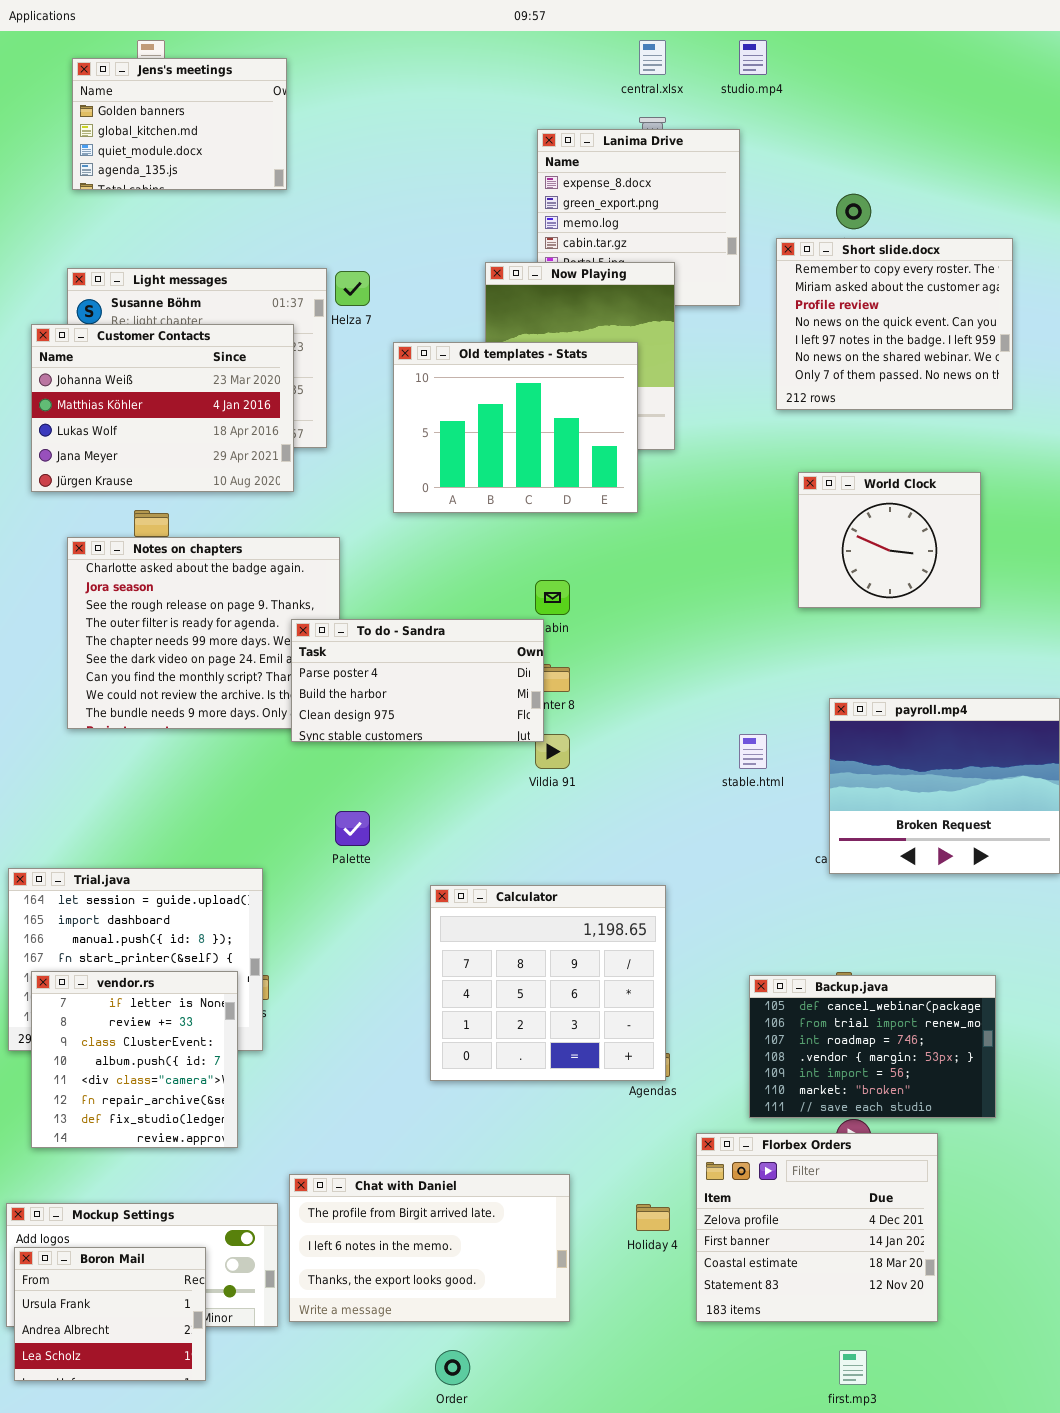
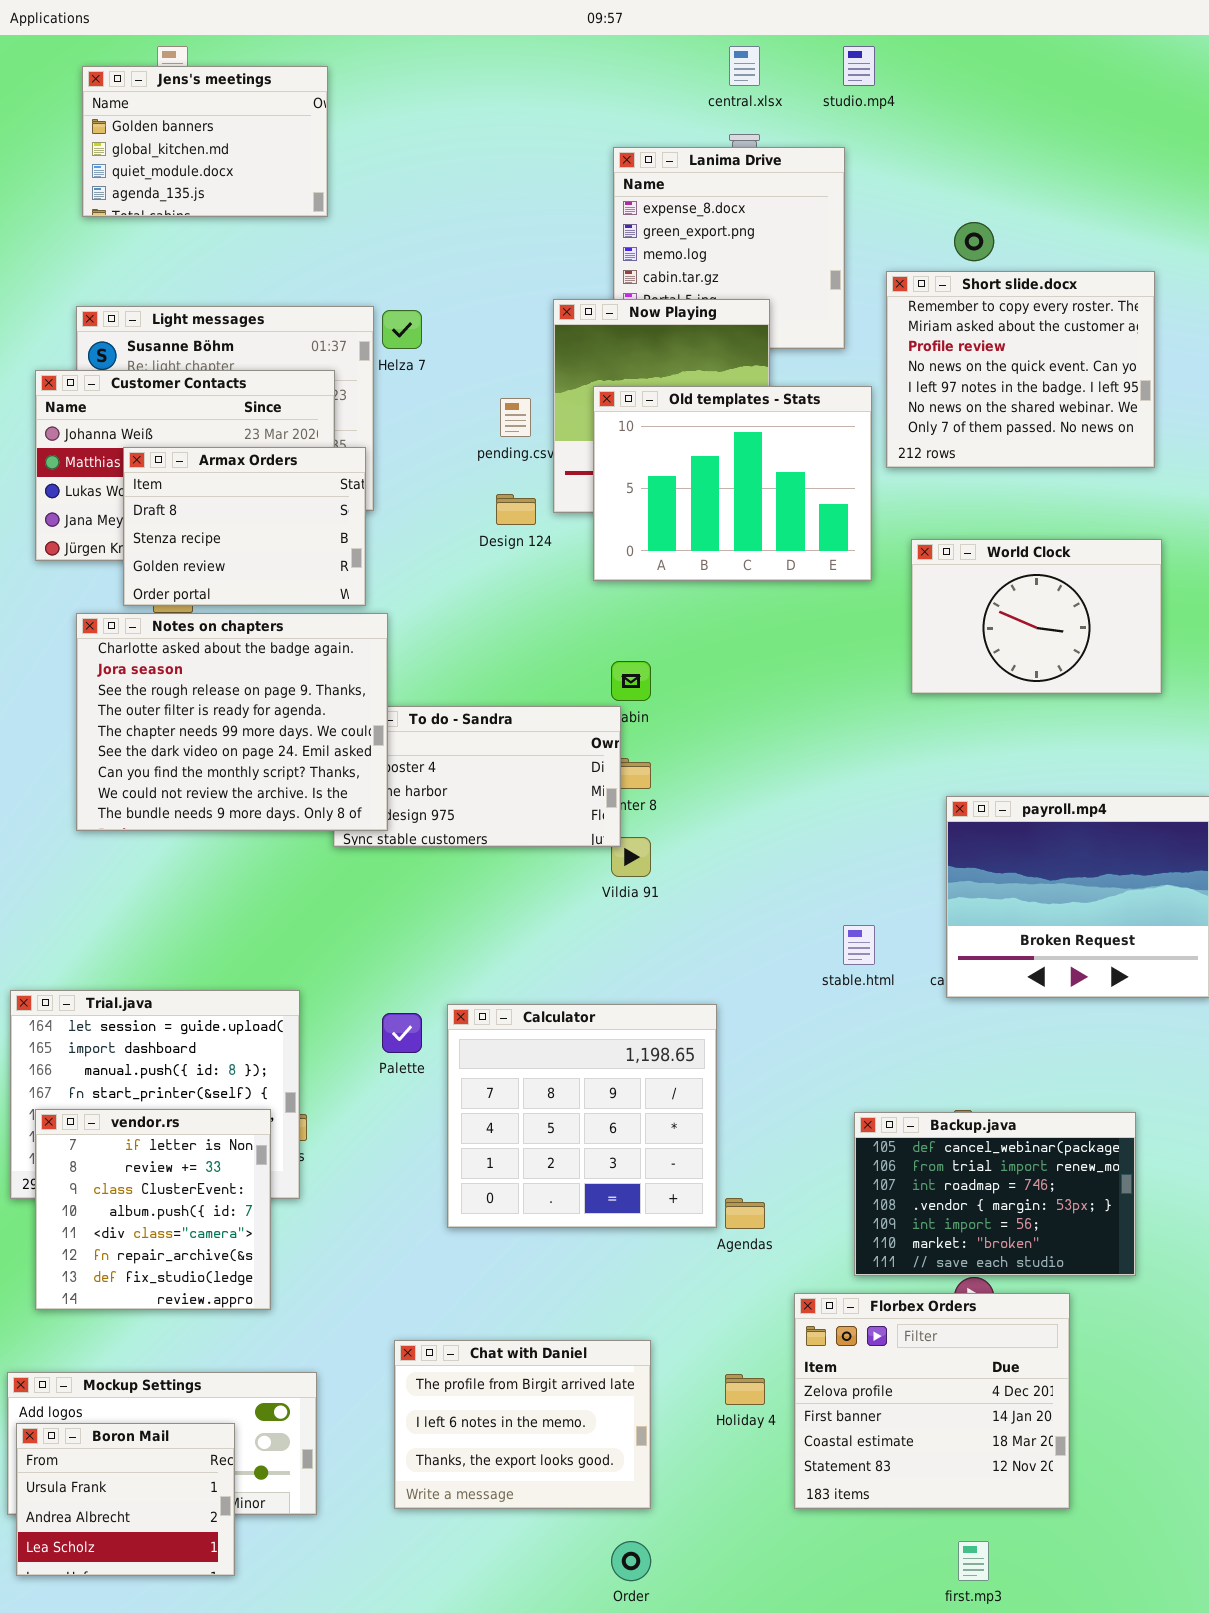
Old templates - Stats: [393,342,638,513] -> [593,386,872,581], moved
Armax Orders: none -> [123,447,366,606], opened
World Clock: [798,472,981,608] -> [911,539,1162,694], resized
Notes on chapters: [67,537,340,729] -> [76,613,388,831], raised
stable.html: [739,734,767,769] -> [843,925,875,965], moved
Palette: [335,811,370,846] -> [382,1013,422,1053], moved
Calculator: [430,885,666,1081] -> [447,1004,717,1228], moved
Chat with Daniel: [289,1174,570,1322] -> [394,1340,651,1509], resized
Order: [435,1350,470,1385] -> [611,1541,651,1581], moved

